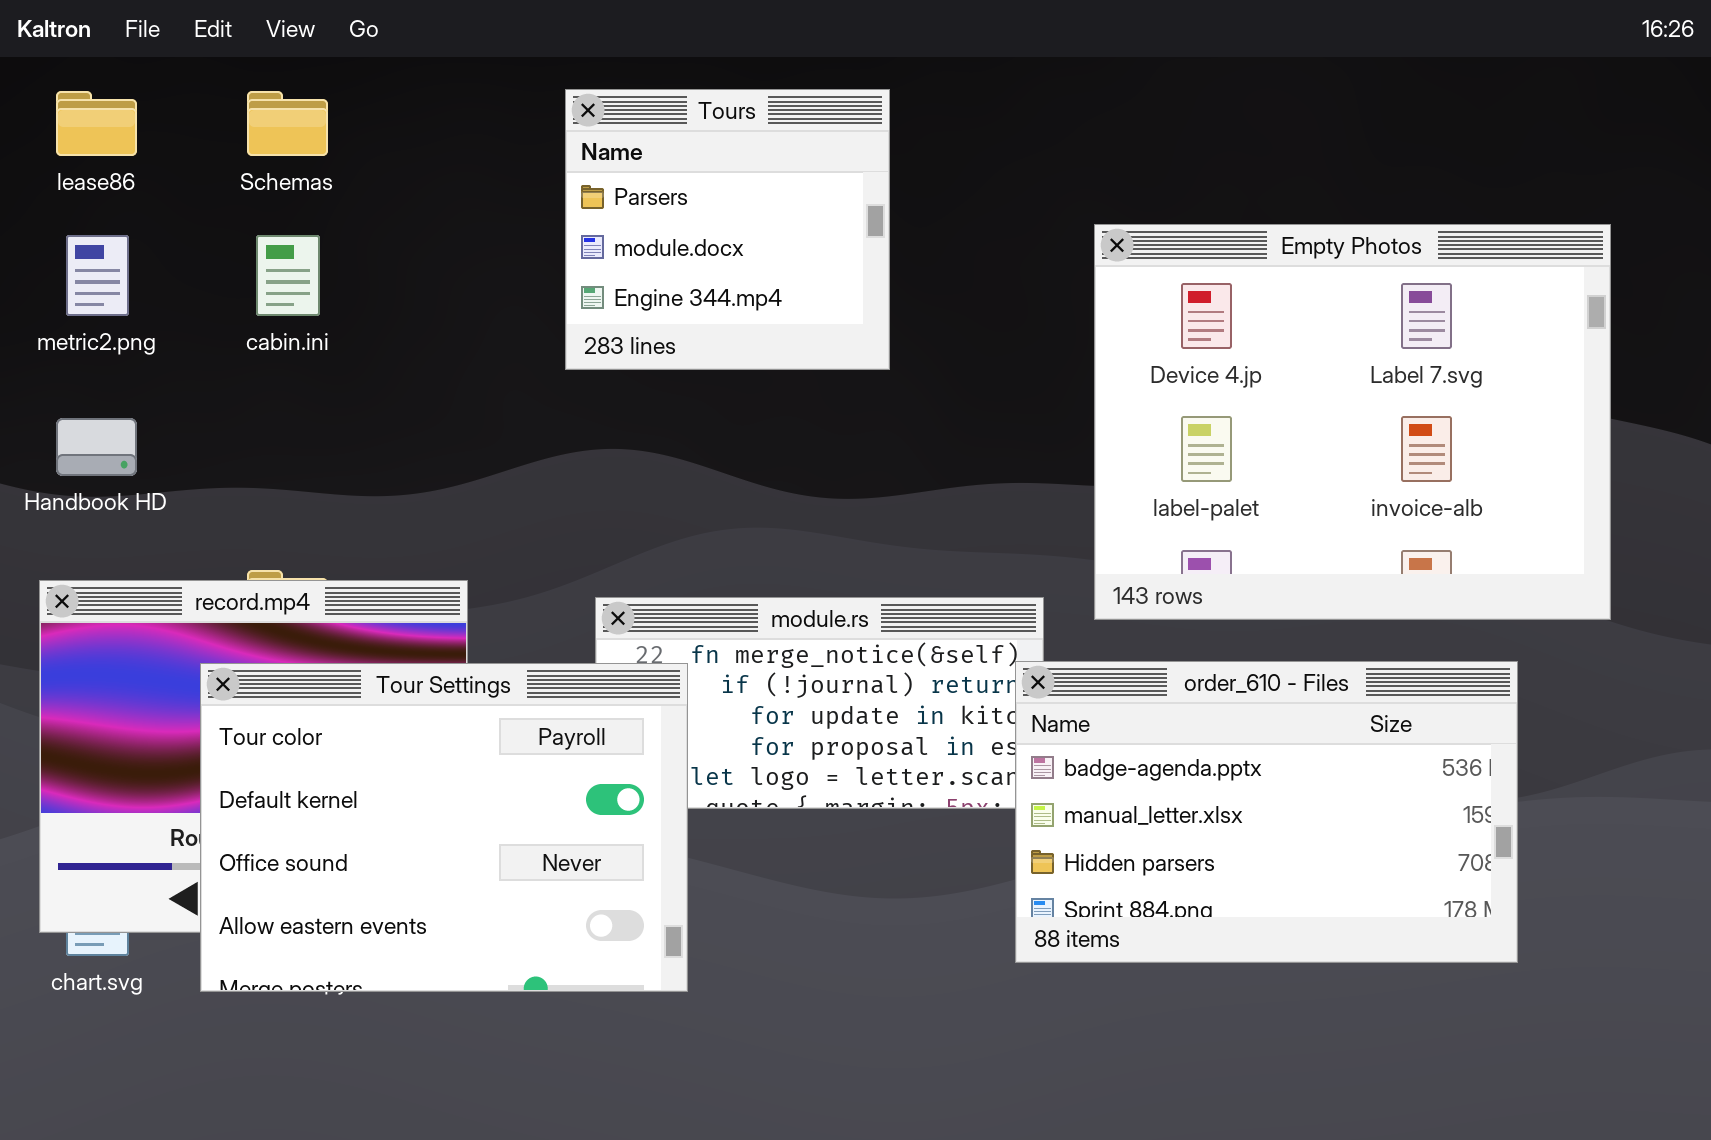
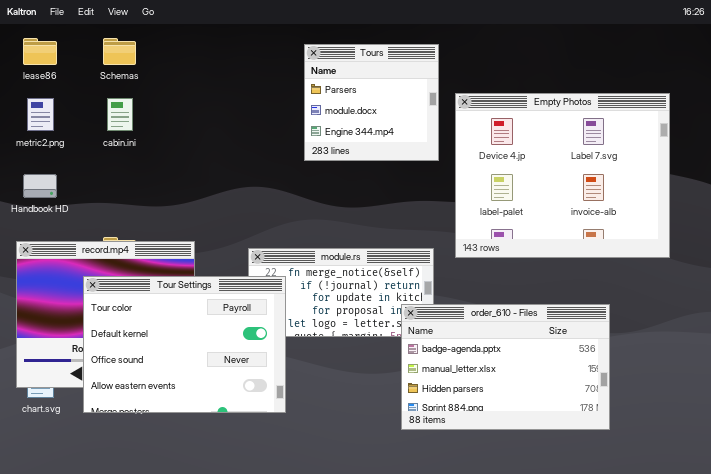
Tours: [565,89,890,370] -> [304,44,439,161], moved
order_610 - Files: [1015,661,1518,963] -> [401,304,610,430], moved

